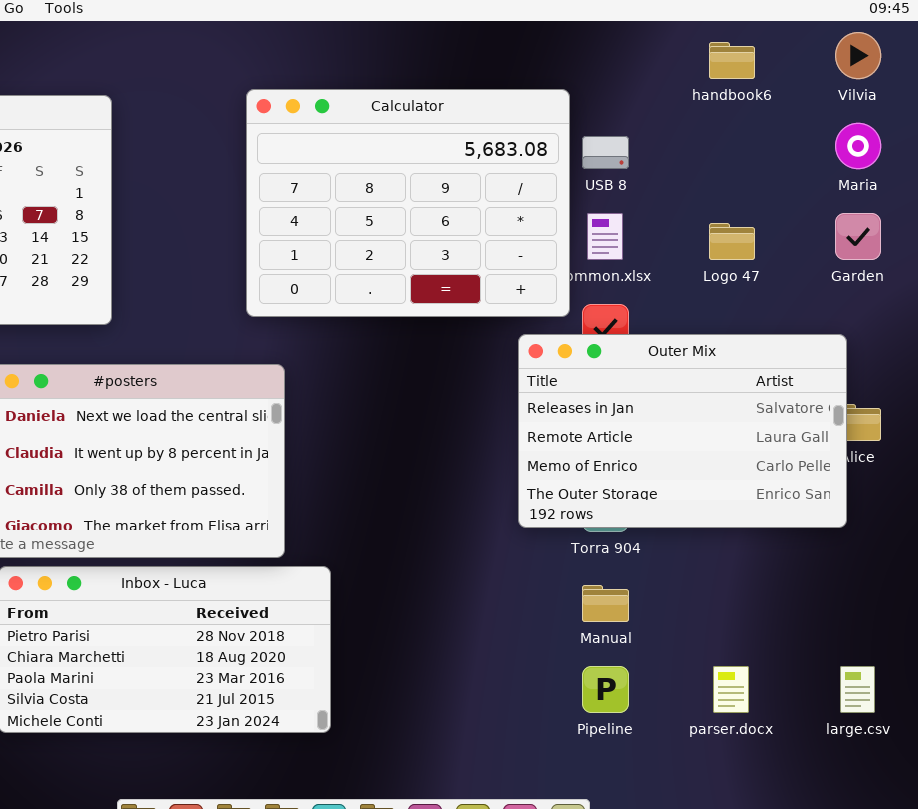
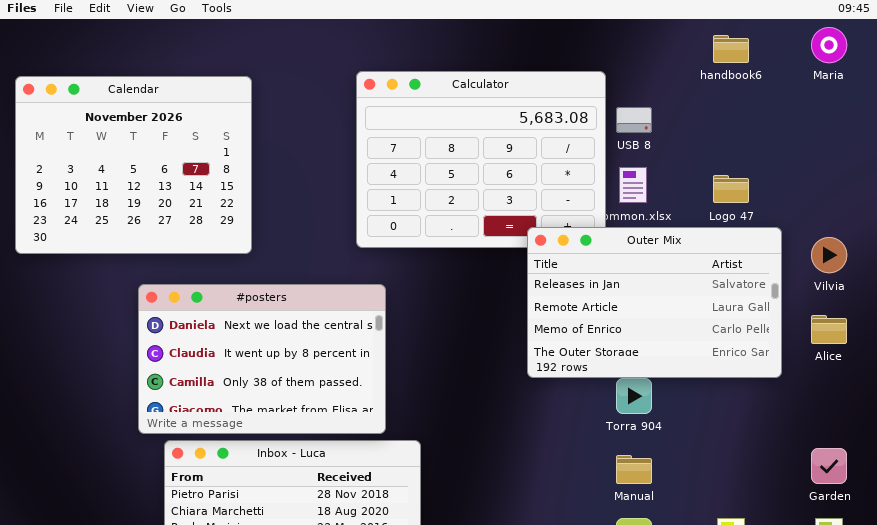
Vilvia: [835,32,881,79] -> [811,237,847,273], moved
Maria: [835,123,881,169] -> [811,27,847,63], moved
Garden: [835,213,881,260] -> [811,448,847,484], moved
Outer Mix: [518,334,847,528] -> [527,227,782,378], moved

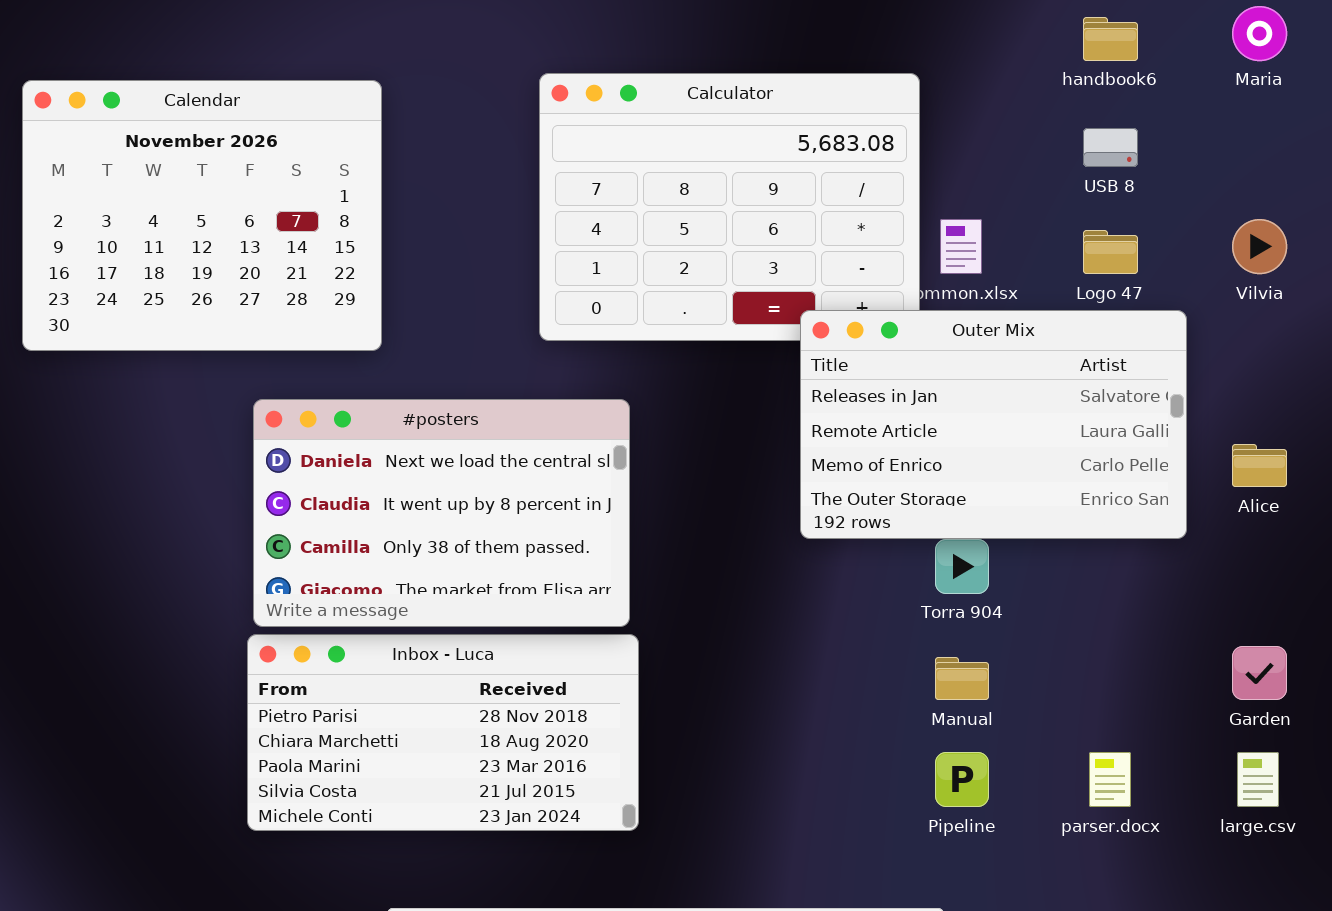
USB 8: [616,107,652,133] -> [1083,128,1138,167], moved
Vilvia: [811,237,847,273] -> [1232,219,1287,274], moved
#posters: [138,284,386,434] -> [253,399,630,627], moved

